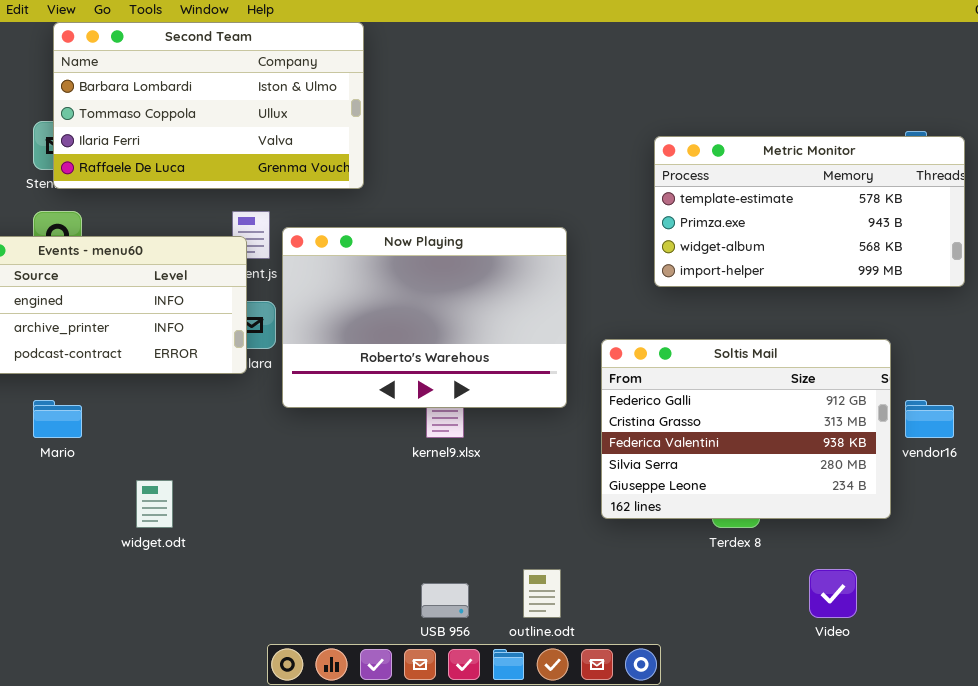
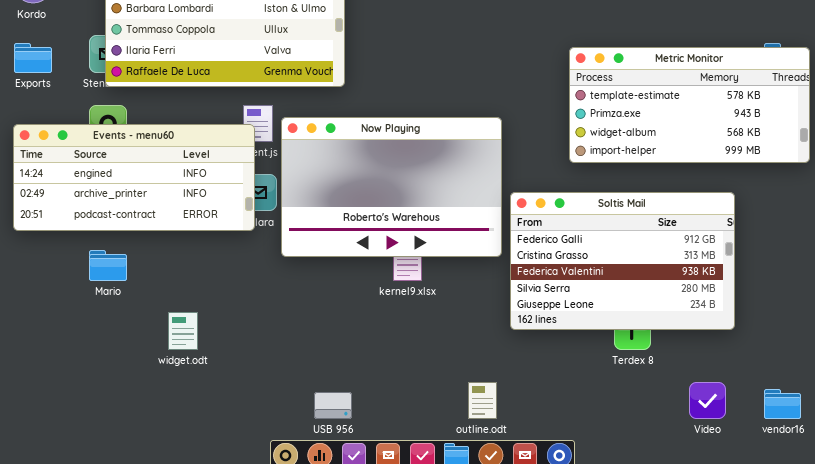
Soltis Mail: [601,339,891,519] -> [510,192,735,330], moved
vendor16: [905,400,954,438] -> [764,389,801,419], moved
USB 956: [421,583,469,618] -> [314,392,352,419], moved

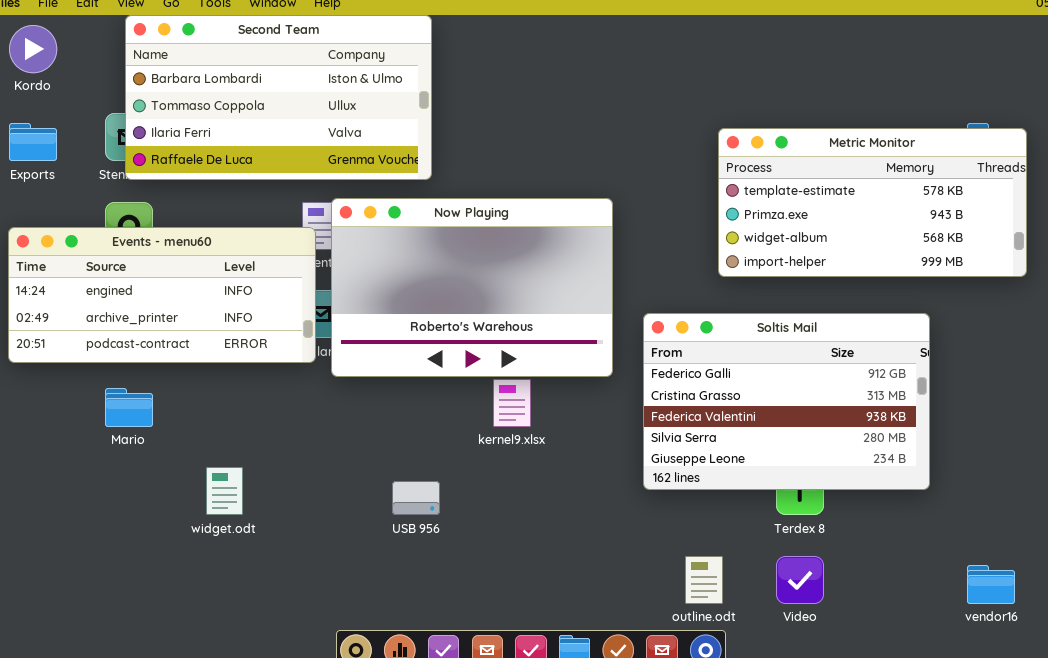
Now Playing: [281,117,502,257] -> [331,198,613,377], moved
outline.odt: [468,382,497,419] -> [685,556,723,604], moved
Video: [689,382,726,419] -> [776,556,824,604], moved
USB 956: [314,392,352,419] -> [392,481,440,515], moved

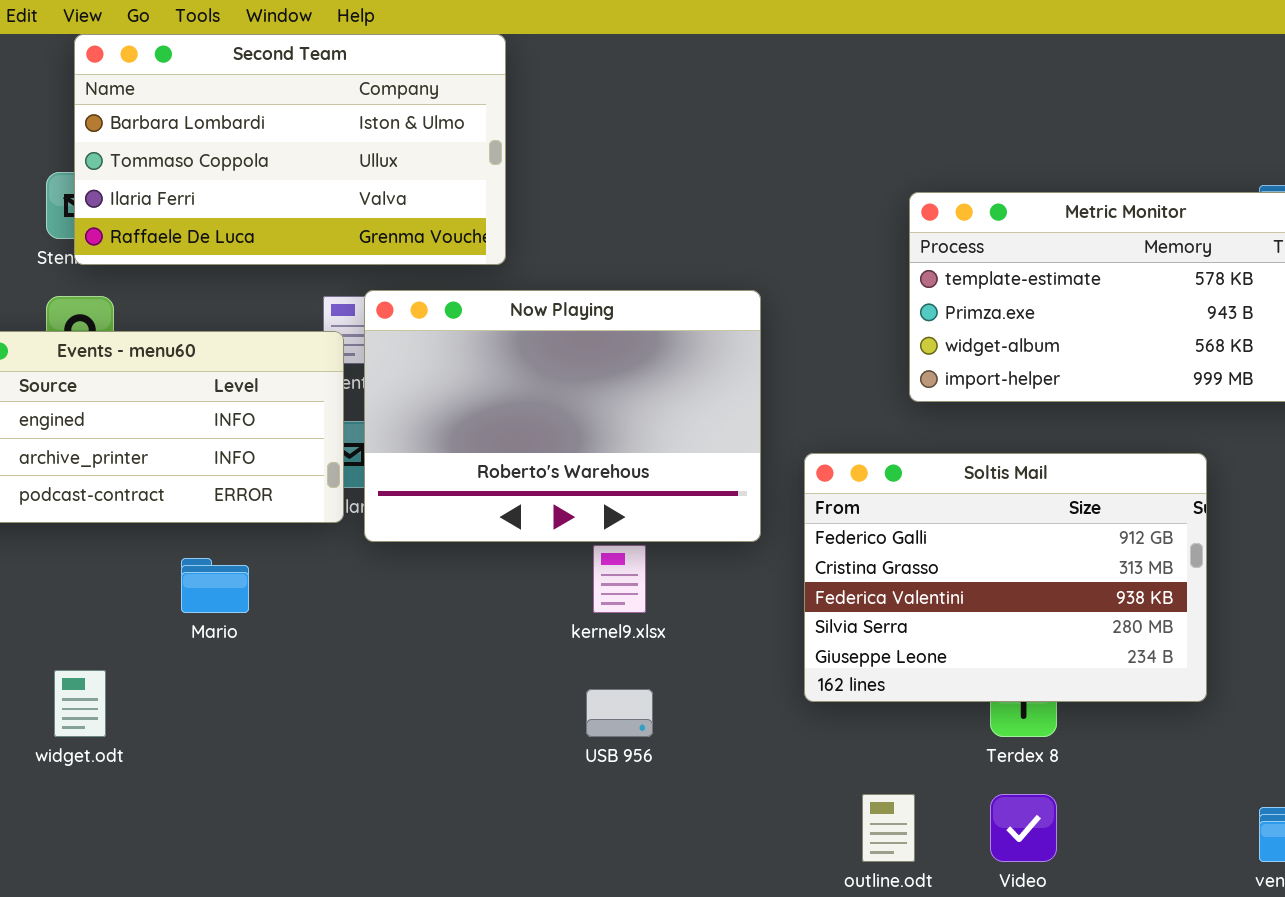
Mario: [105,388,153,427] -> [181,558,249,613], moved
widget.odt: [206,467,243,515] -> [54,670,106,737], moved
USB 956: [392,481,440,515] -> [586,689,653,737], moved

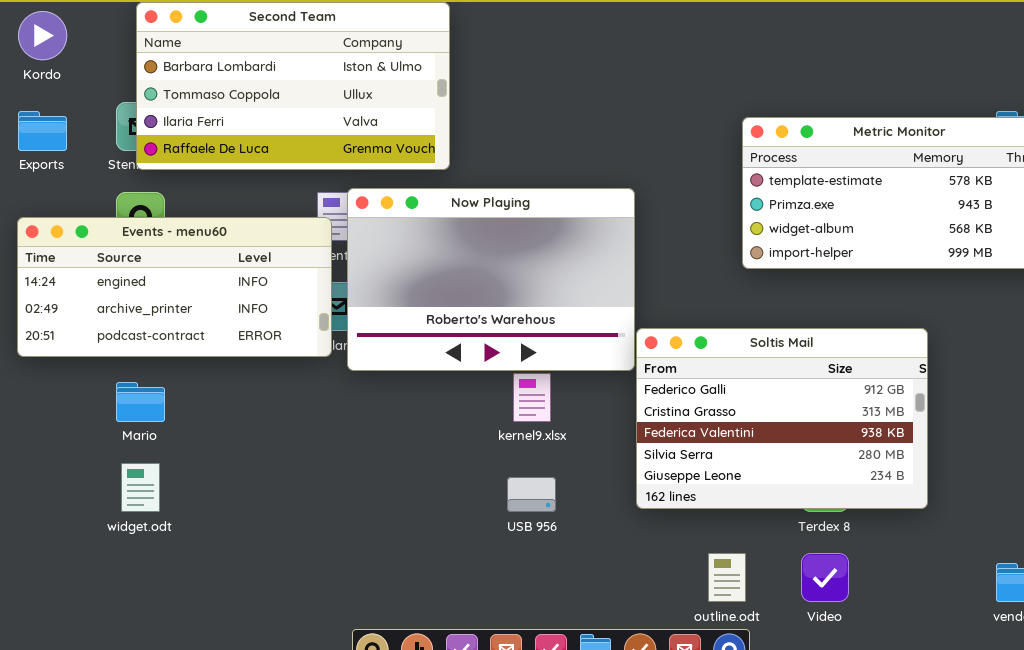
Soltis Mail: [804,453,1207,702] -> [636,328,928,509], moved
Mario: [181,558,249,613] -> [116,382,165,422], moved

